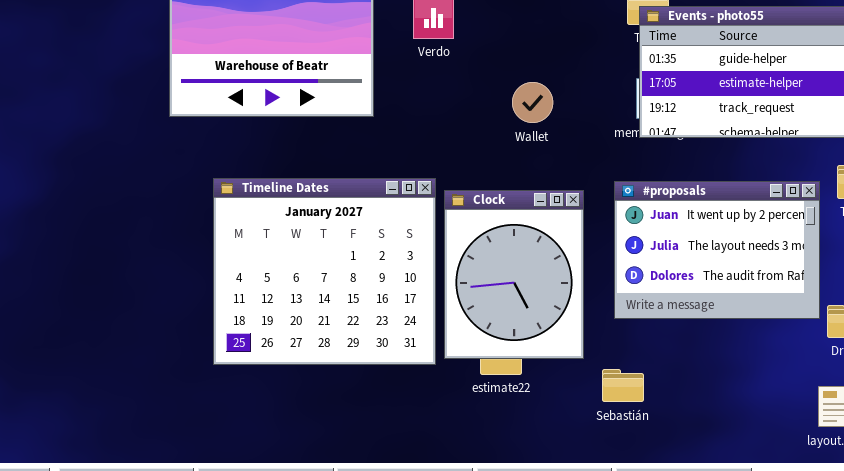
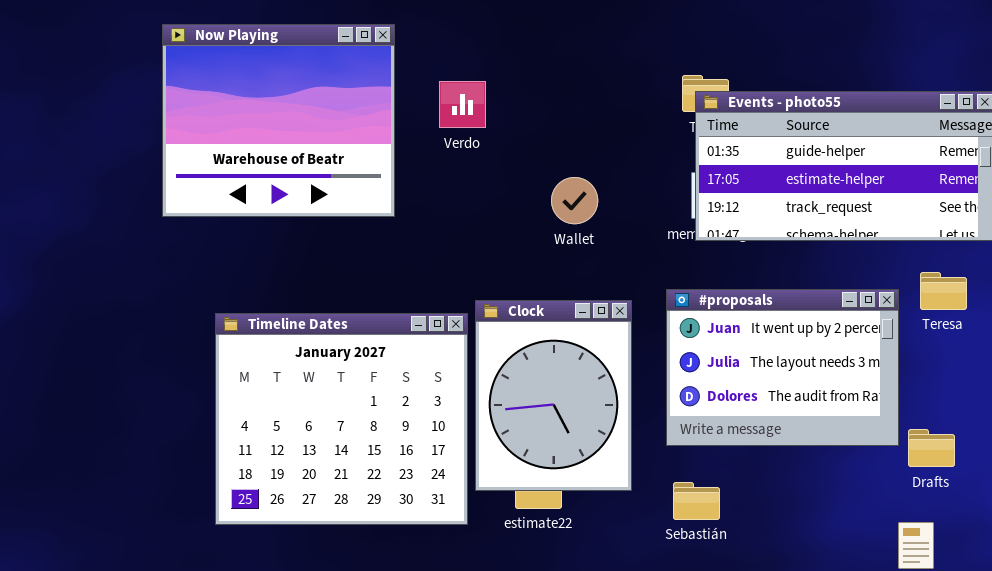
Timeline Dates: [213,178,436,365] -> [215,313,468,525], moved
Sebastián: [602,369,644,402] -> [673,482,720,520], moved

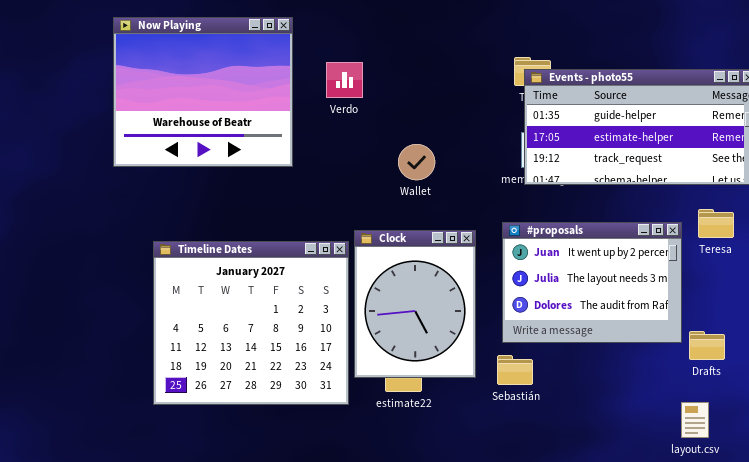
Wallet: [551,177,598,224] -> [398,144,435,180], moved
Sebastián: [673,482,720,520] -> [497,355,533,385], moved

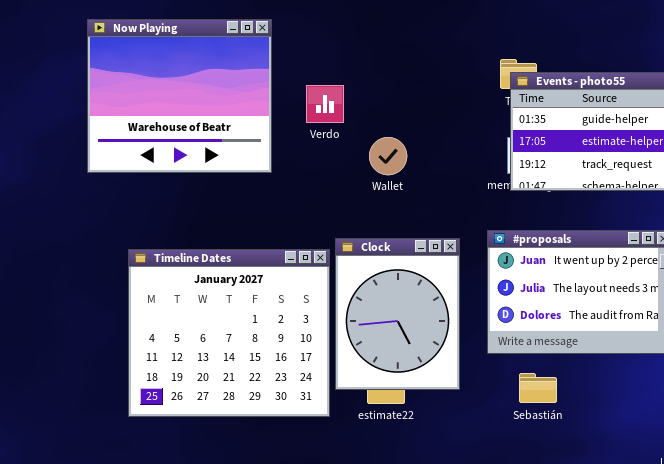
Verdo: [326,62,363,98] -> [306,85,344,123], moved
Wallet: [398,144,435,180] -> [369,137,407,175], moved
Sebastián: [497,355,533,385] -> [519,373,557,403], moved

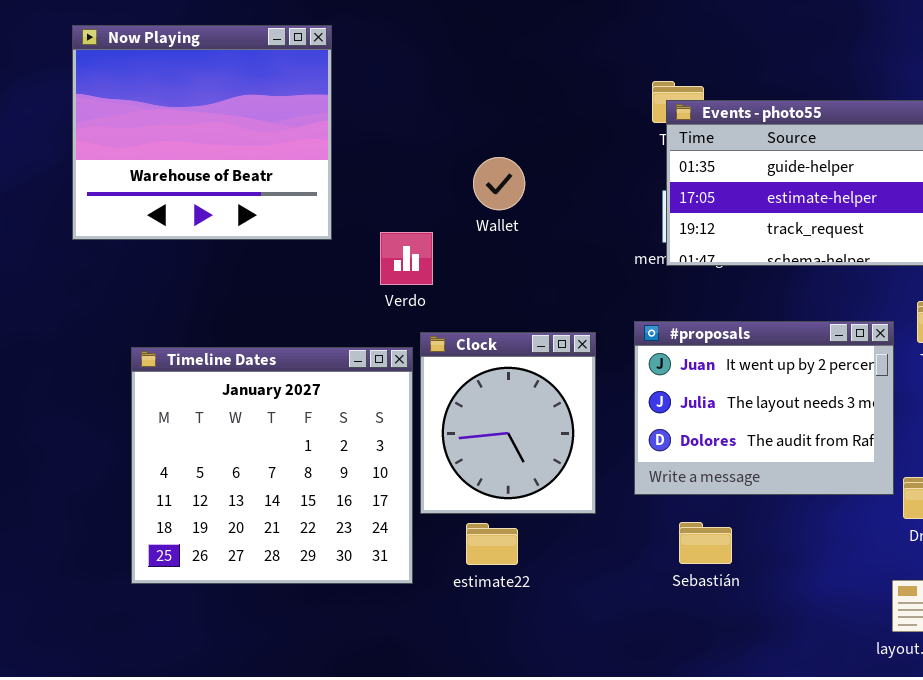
Verdo: [306,85,344,123] -> [380,232,433,285], moved
Wallet: [369,137,407,175] -> [473,157,525,210], moved
Clock: [335,238,460,390] -> [420,332,596,514], resized

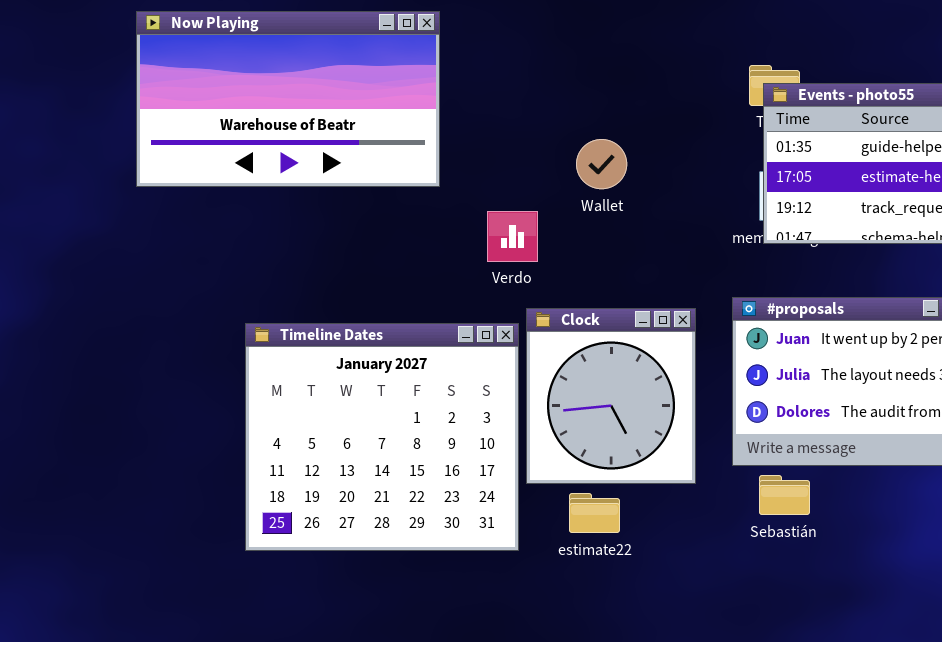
Now Playing: [72,25,332,240] -> [136,11,440,187], resized
Sebastián: [679,522,732,564] -> [759,475,810,515], moved

